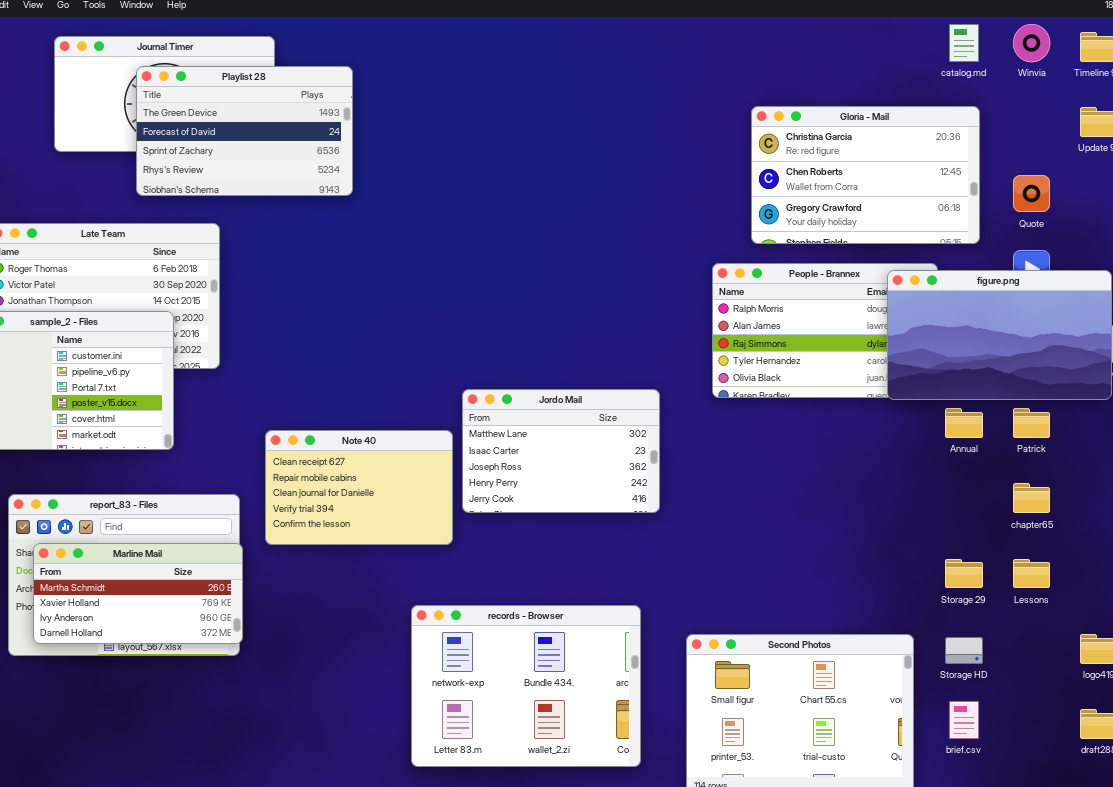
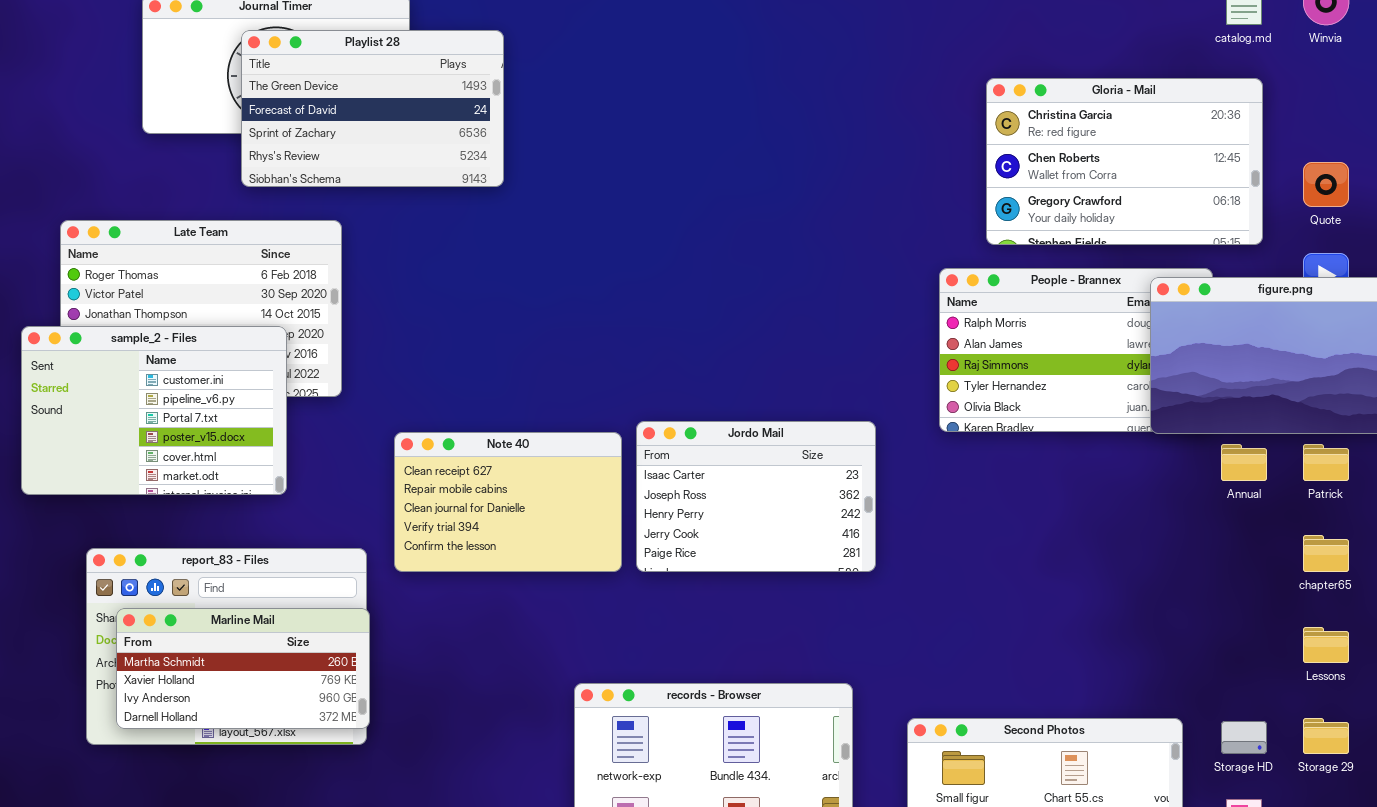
Jordo Mail: [462,389,660,513] -> [636,421,876,572], scrolled down 1 row
Note 40: [265,430,453,545] -> [394,432,622,572], moved
Storage 29: [945,559,983,588] -> [1303,718,1349,754], moved

